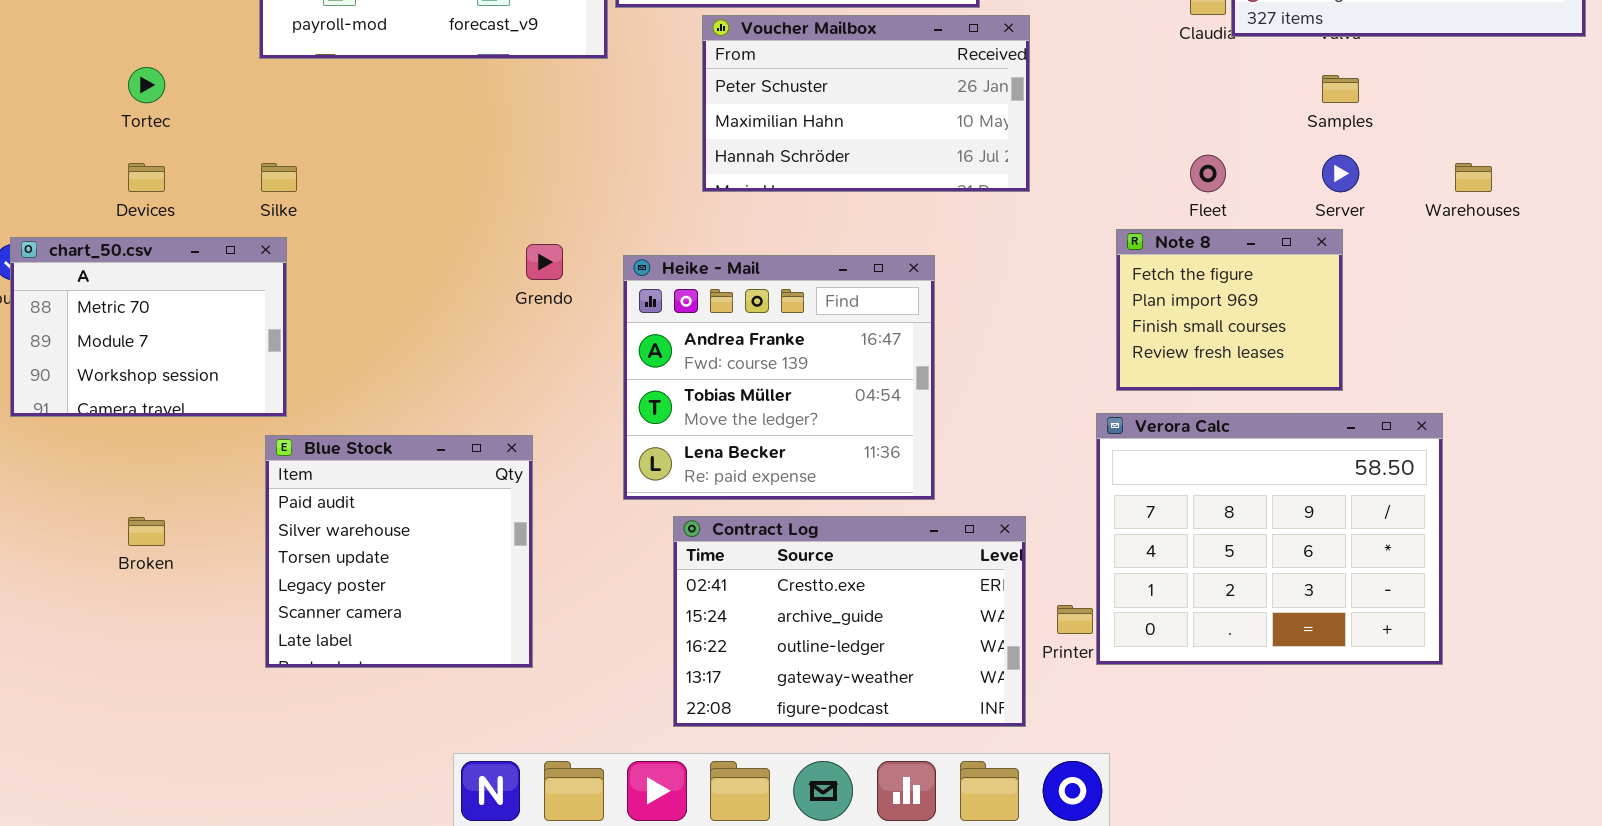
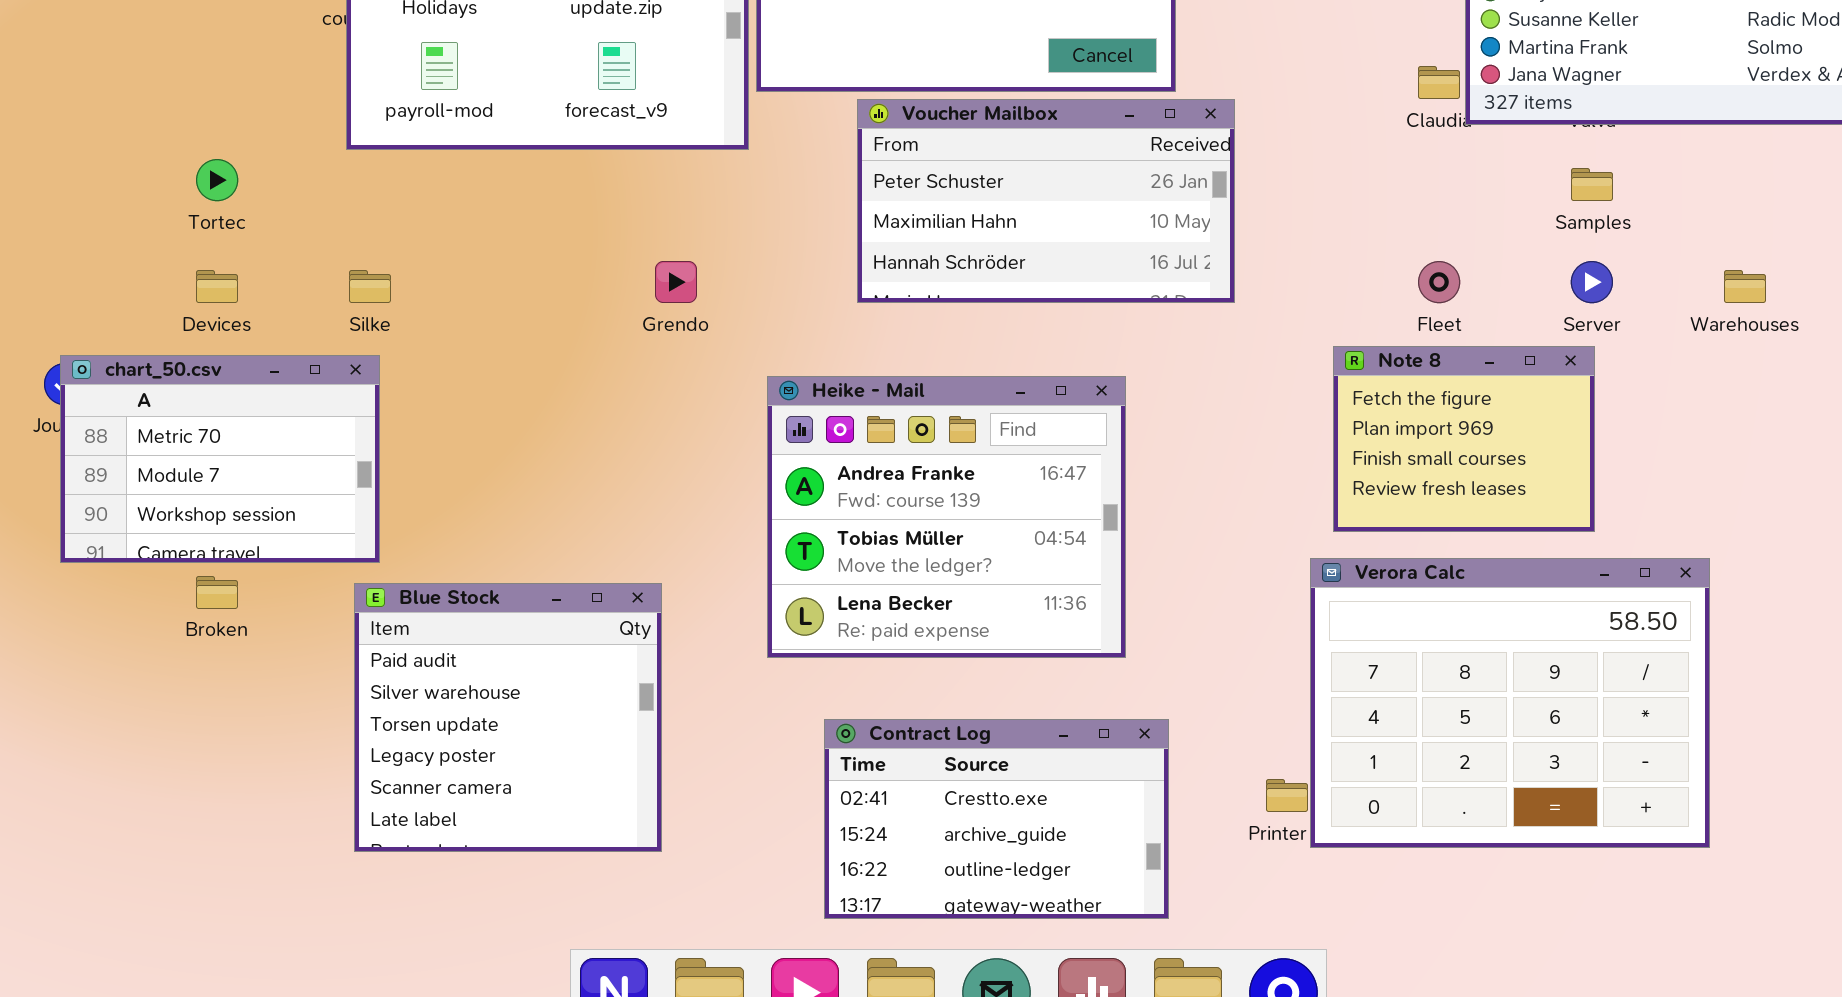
Grendo: [526,244,563,280] -> [655,261,697,303], moved
Contract Log: [673,516,1026,727] -> [824,719,1169,919], resized
Broken: [128,517,165,546] -> [196,576,238,609], moved

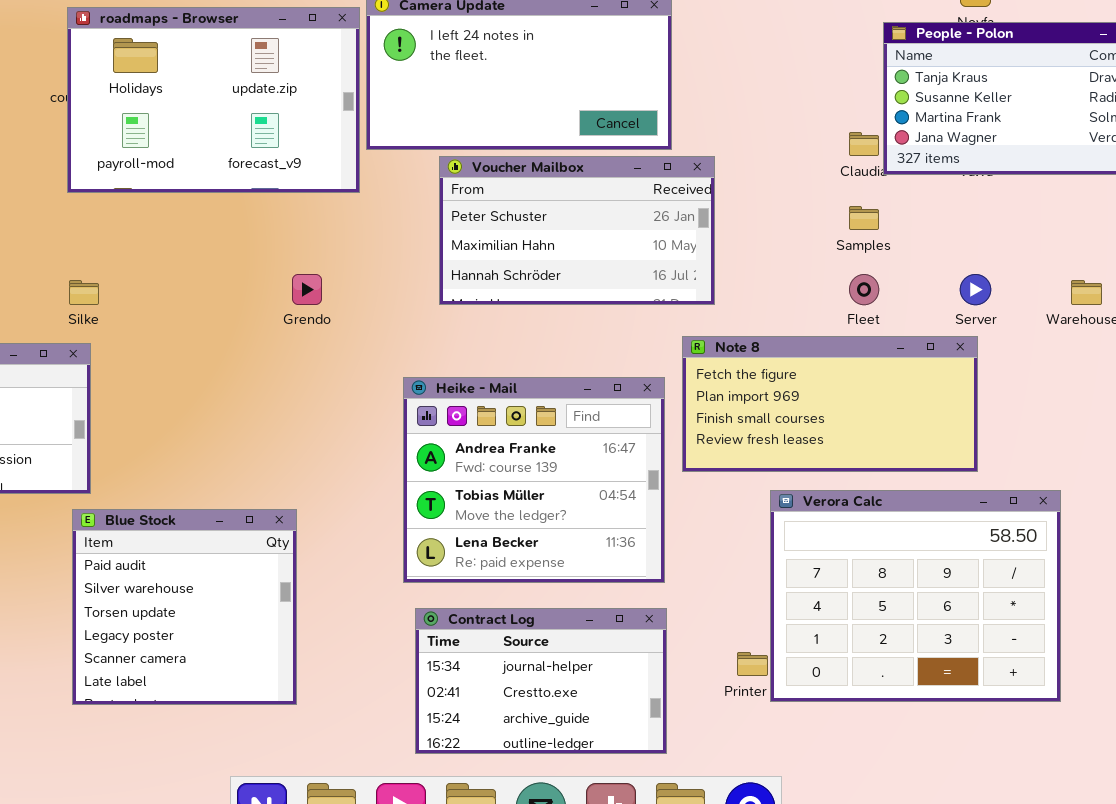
Samples: [1571,168,1613,201] -> [849,206,879,230], moved
Note 8: [1333,346,1595,532] -> [682,336,978,472], resized
Heike - Mail: [767,376,1126,658] -> [403,377,665,583], moved
Contract Log: [824,719,1169,919] -> [415,608,667,754], scrolled up 1 row

